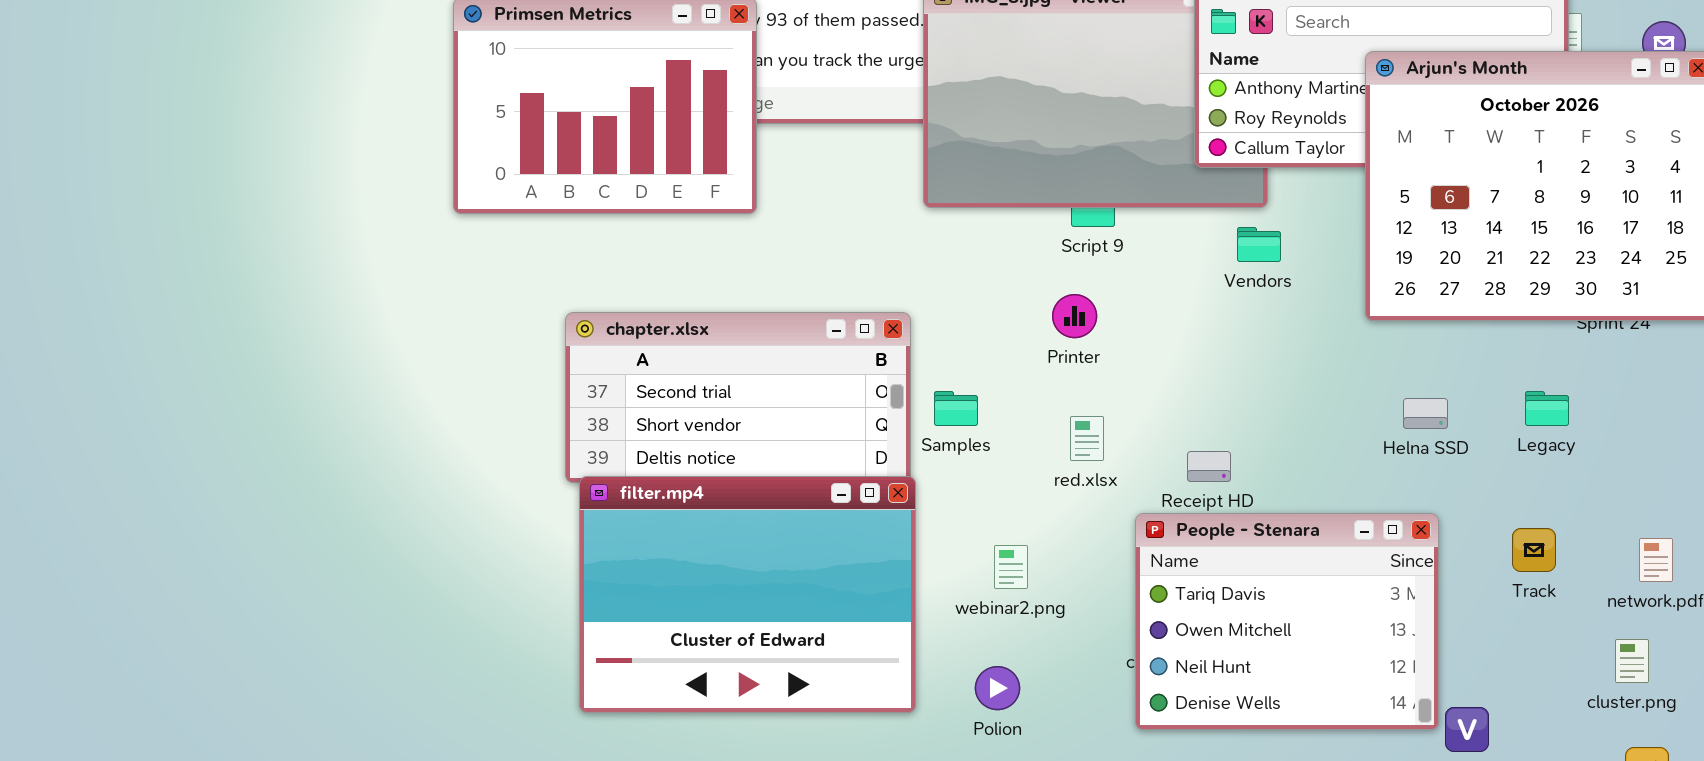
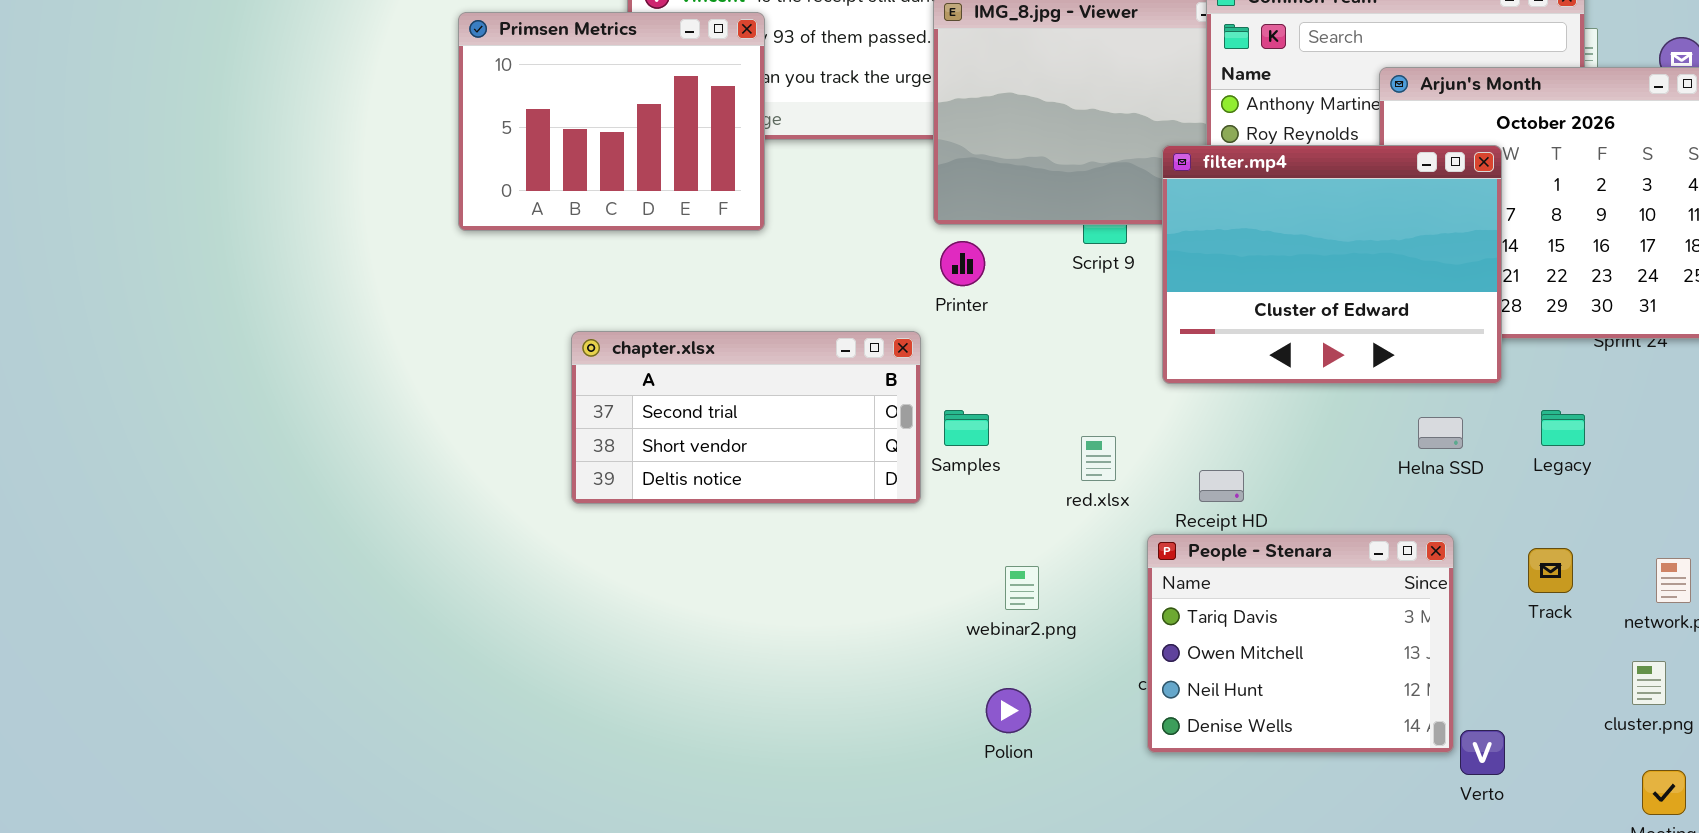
Printer: [1052,294,1097,338] -> [940,241,985,286], moved
filter.mp4: [579,476,916,713] -> [1162,145,1502,384], moved

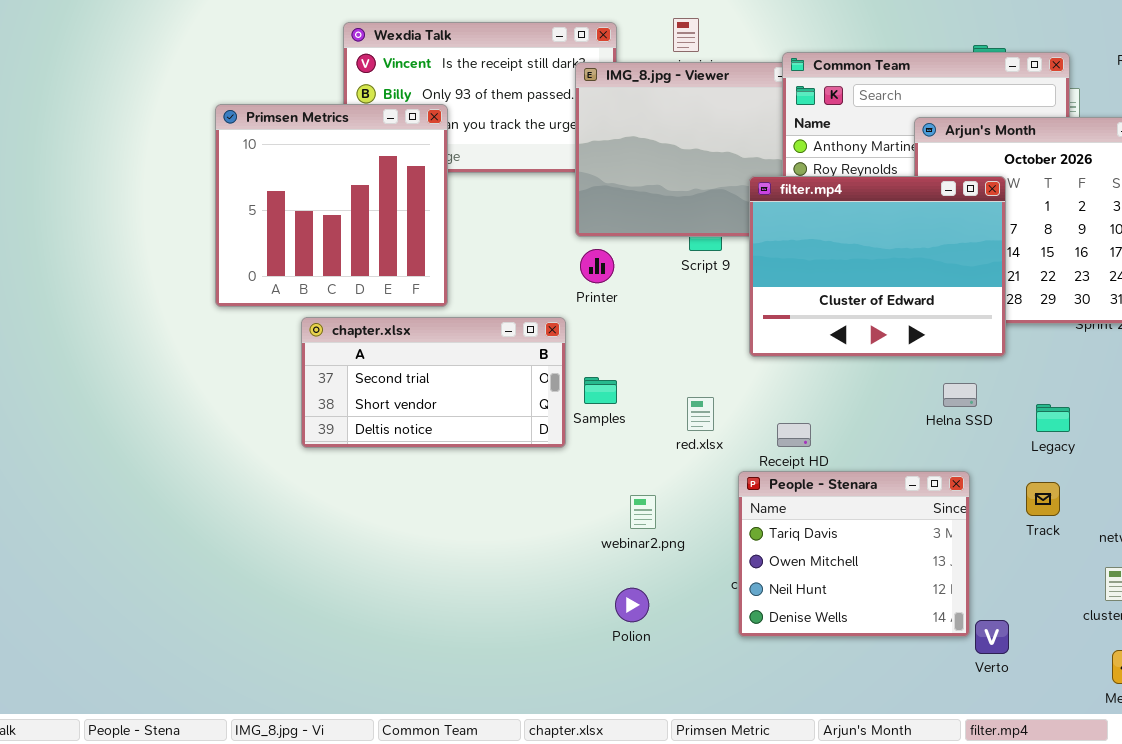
Primsen Metrics: [458,12,765,231] -> [215,104,448,307], moved, resized
Legacy: [1541,410,1585,446] -> [1036,404,1070,432], moved

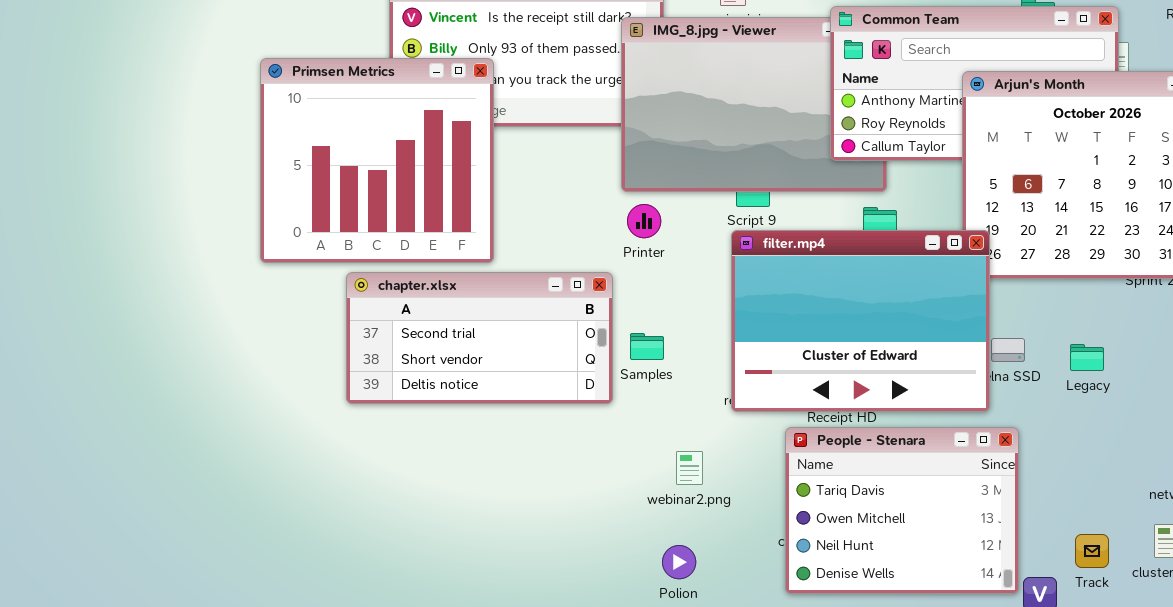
filter.mp4: [749,176,1006,357] -> [731,230,990,412], moved
Legacy: [1036,404,1070,432] -> [1070,344,1104,371], moved
Track: [1026,482,1060,516] -> [1075,534,1109,568], moved

